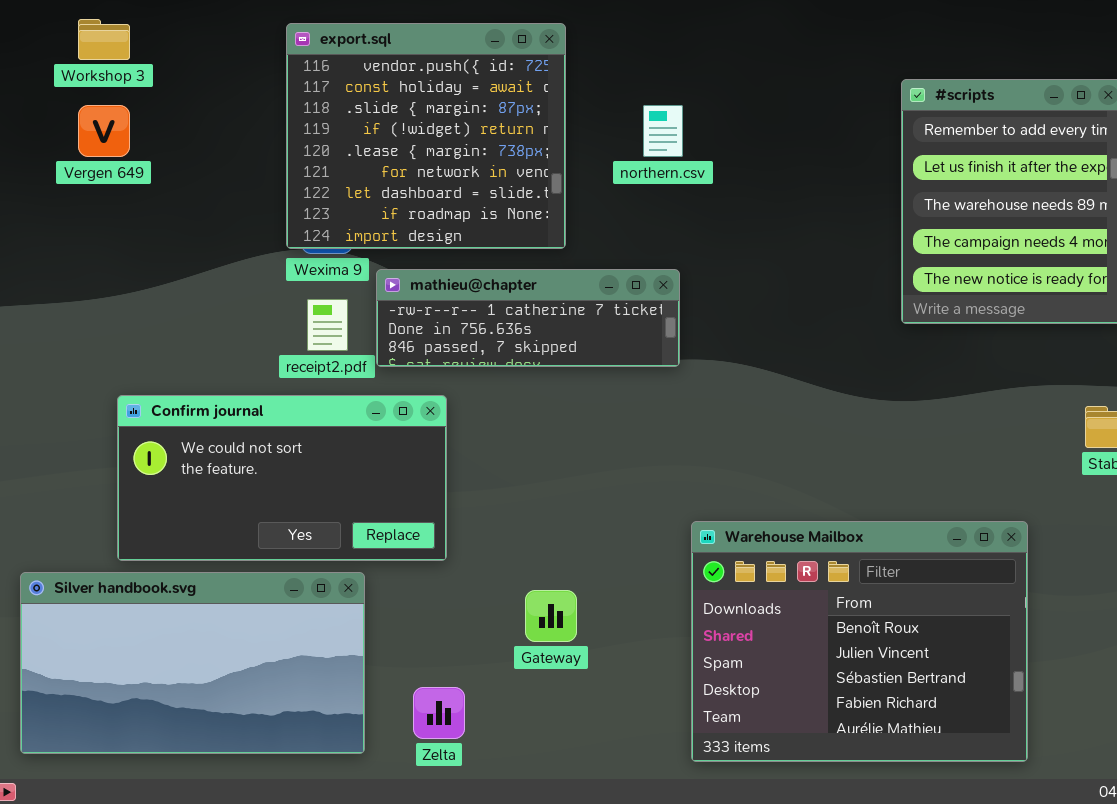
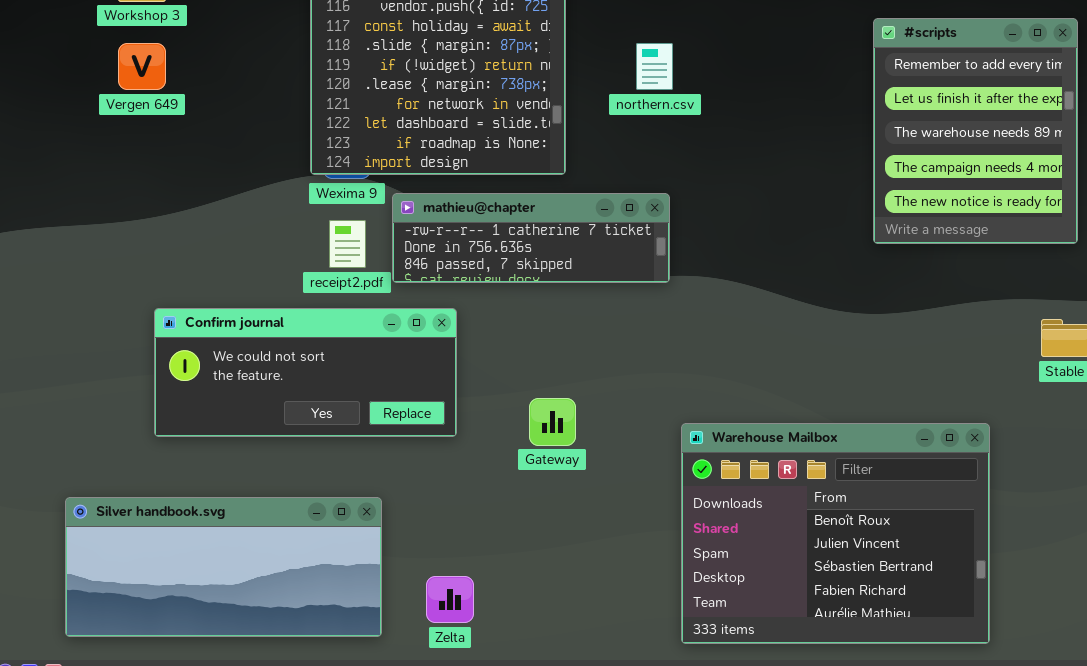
Confirm journal: [117,395,447,561] -> [154,308,457,437], resized
Silver handbook.svg: [20,572,365,754] -> [65,497,382,637], resized
Gateway: [525,590,577,642] -> [529,398,576,446], moved

